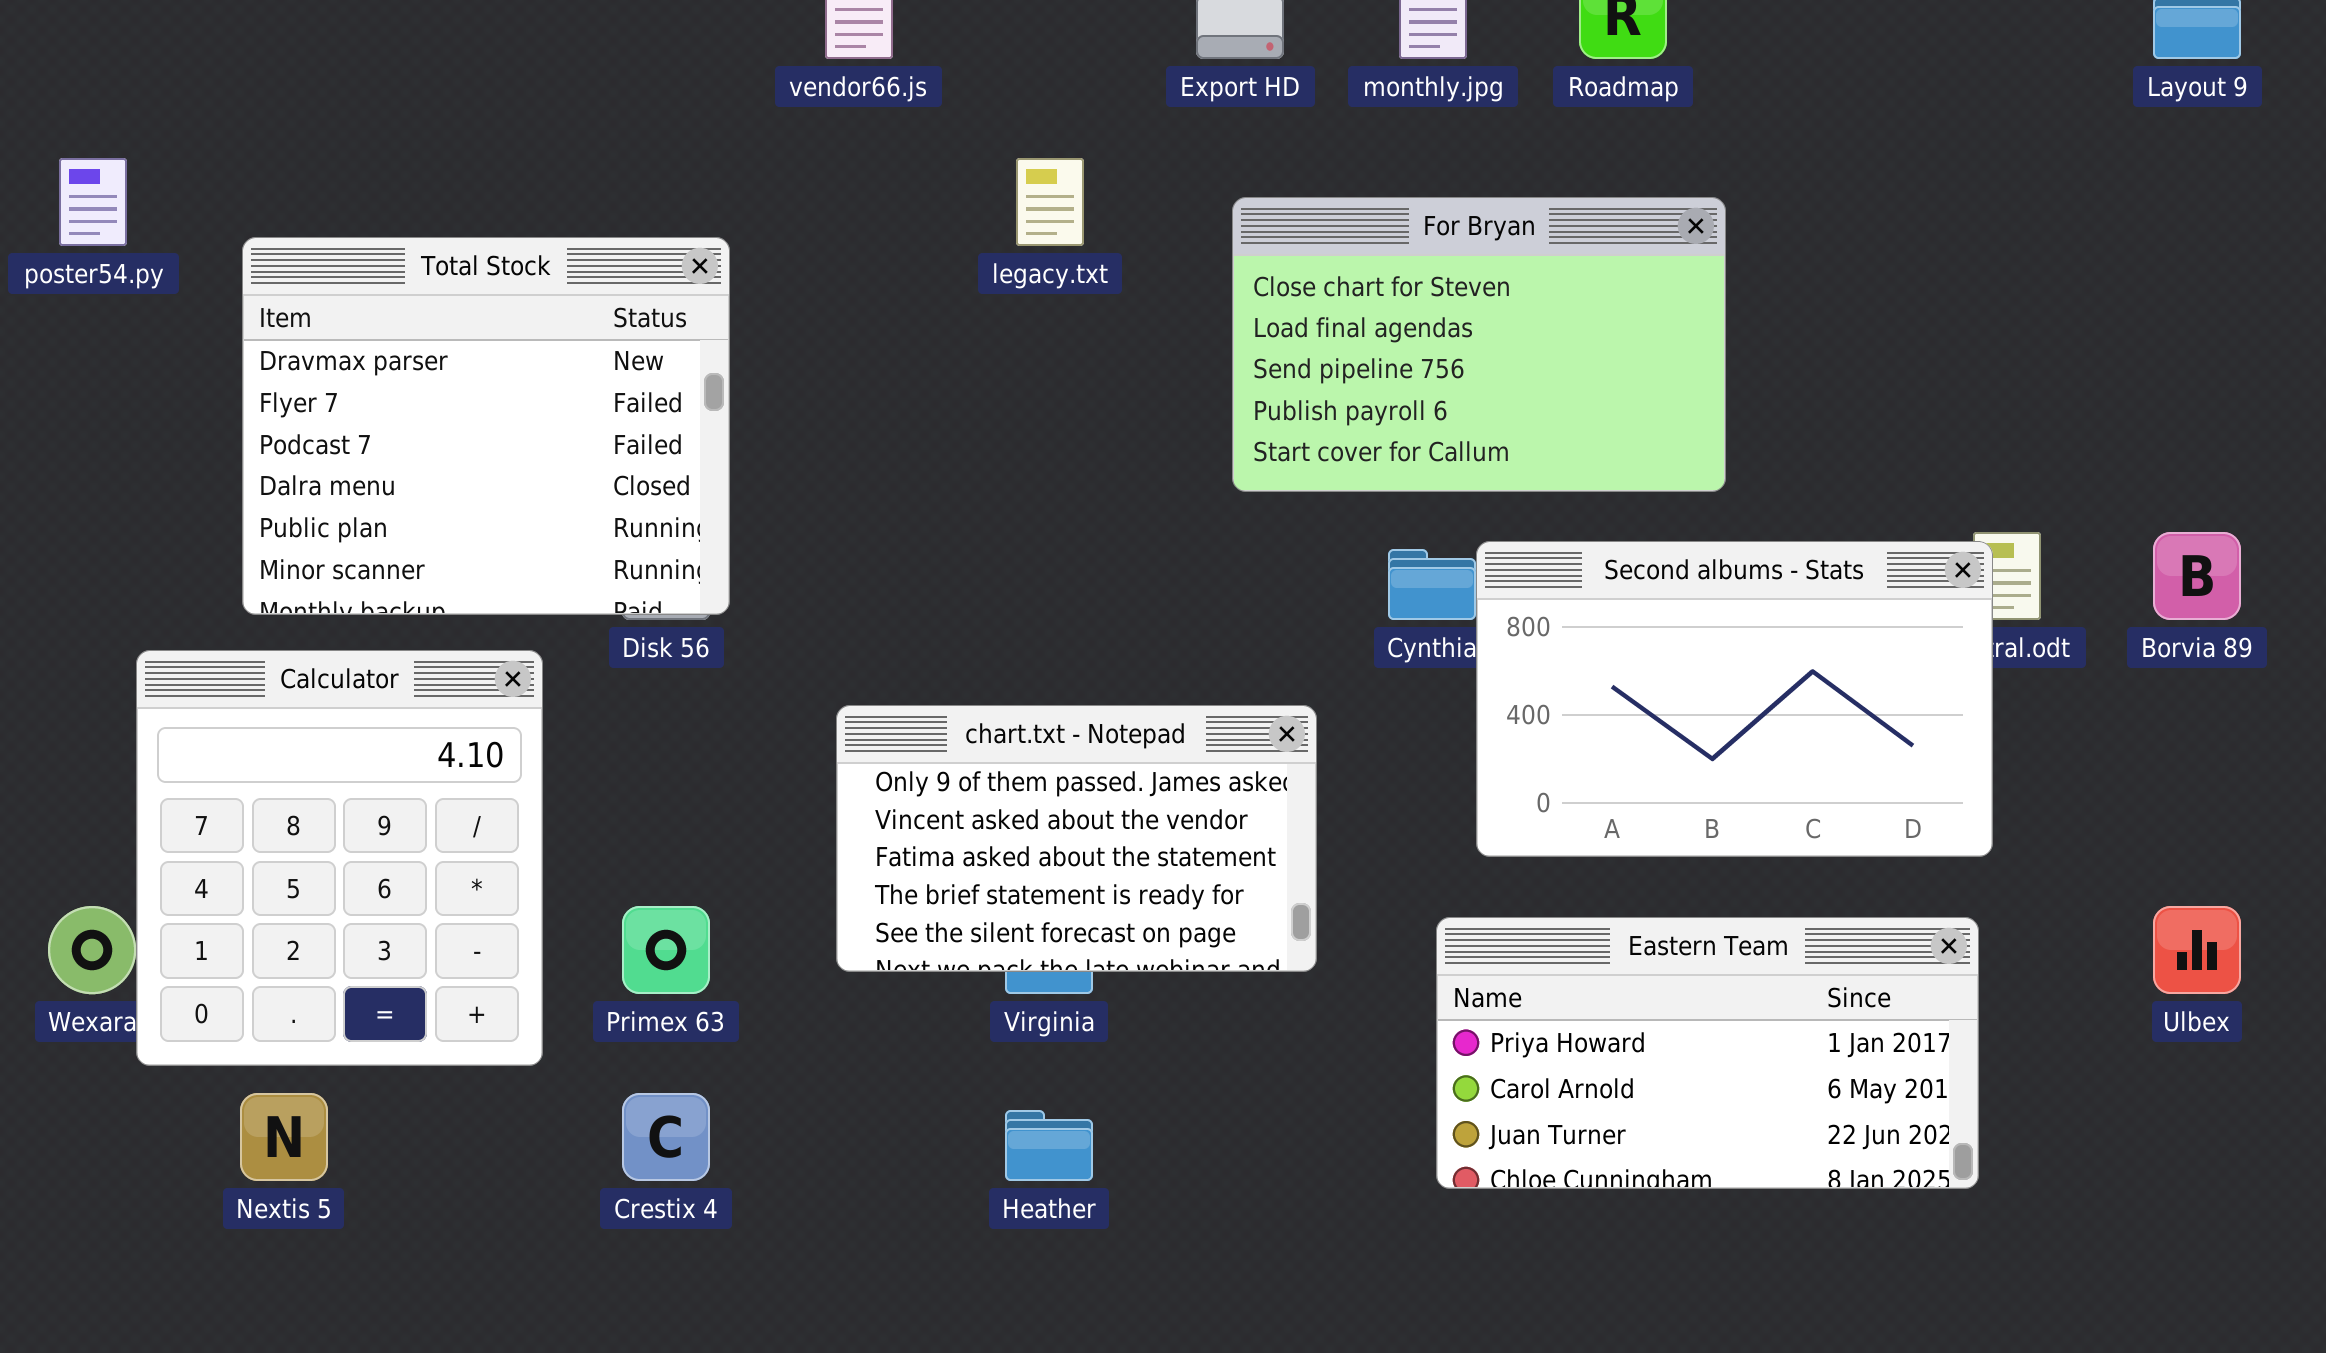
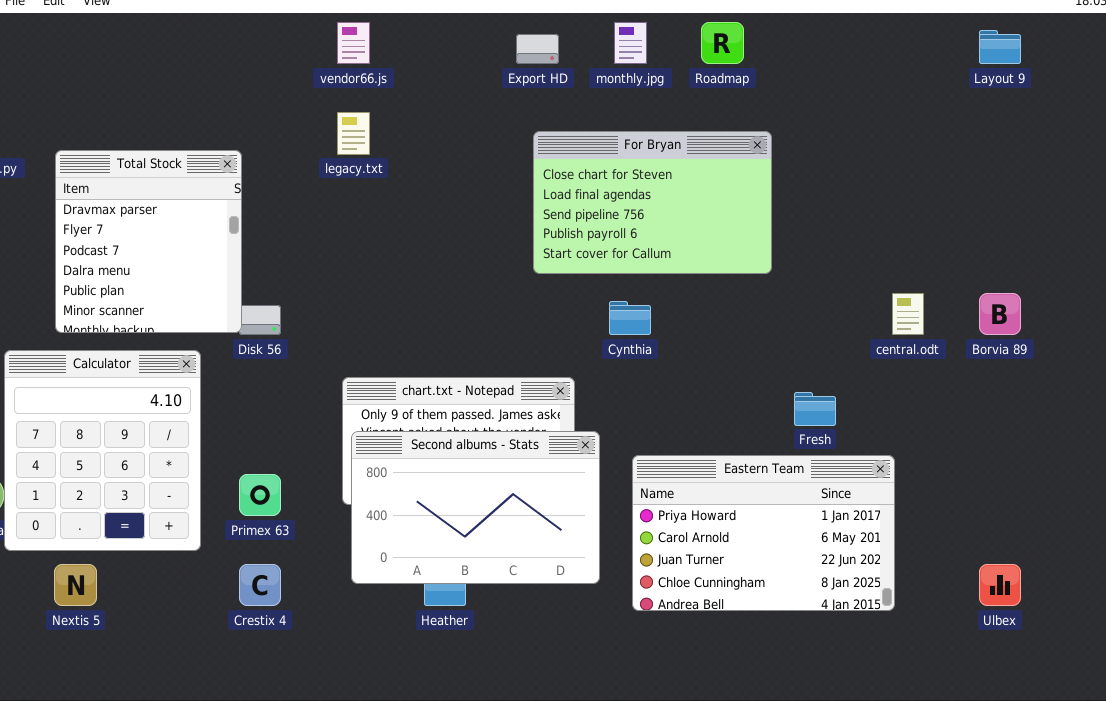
legacy.txt: [1016,158,1084,246] -> [337,112,370,155], moved
Total Stock: [242,237,730,615] -> [55,150,242,333], resized
Second albums - Stats: [1476,541,1993,857] -> [351,431,600,584], moved
Ulbex: [2153,906,2241,994] -> [979,564,1021,606], moved
Eastern Team: [1436,917,1979,1189] -> [632,455,895,611], resized

